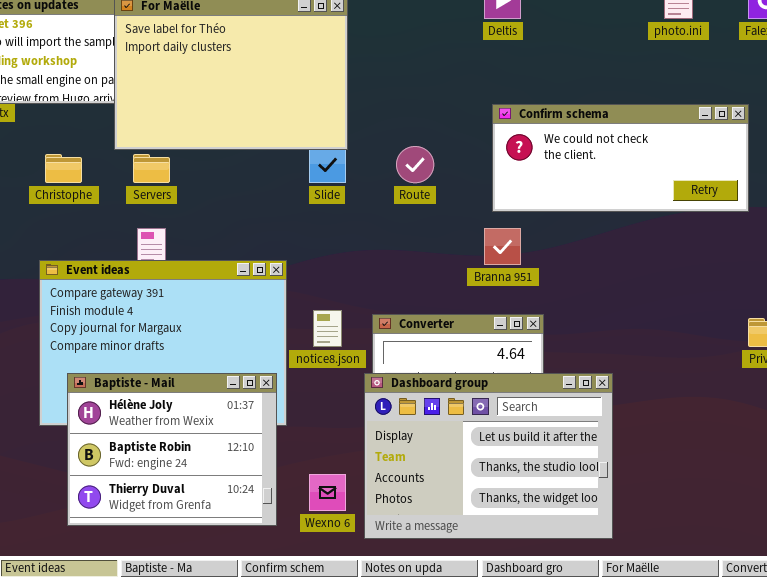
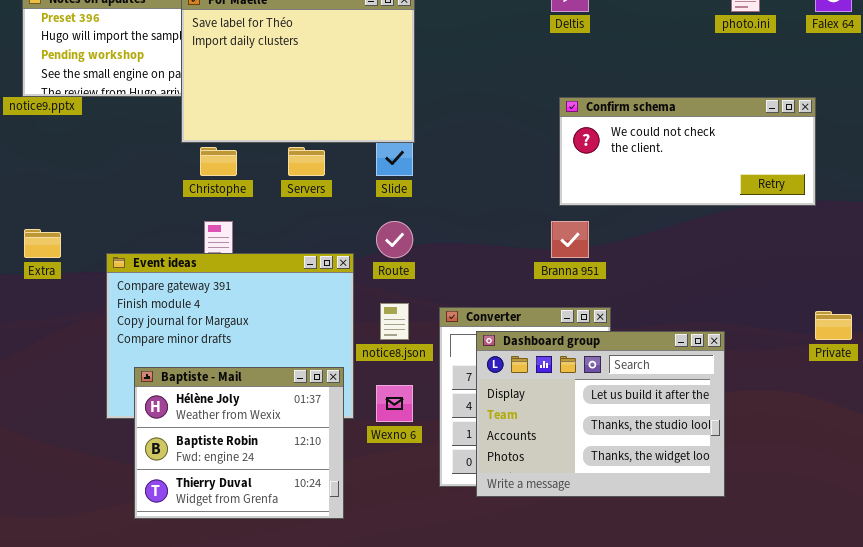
Route: [396,146,434,183] -> [376,221,413,258], moved
Christophe: [45,154,82,183] -> [200,147,237,176], moved
Servers: [133,154,170,183] -> [288,147,325,176], moved
Dashboard group: [364,373,613,539] -> [476,331,725,497], moved
Wexno 6: [309,474,346,511] -> [376,385,413,422], moved

